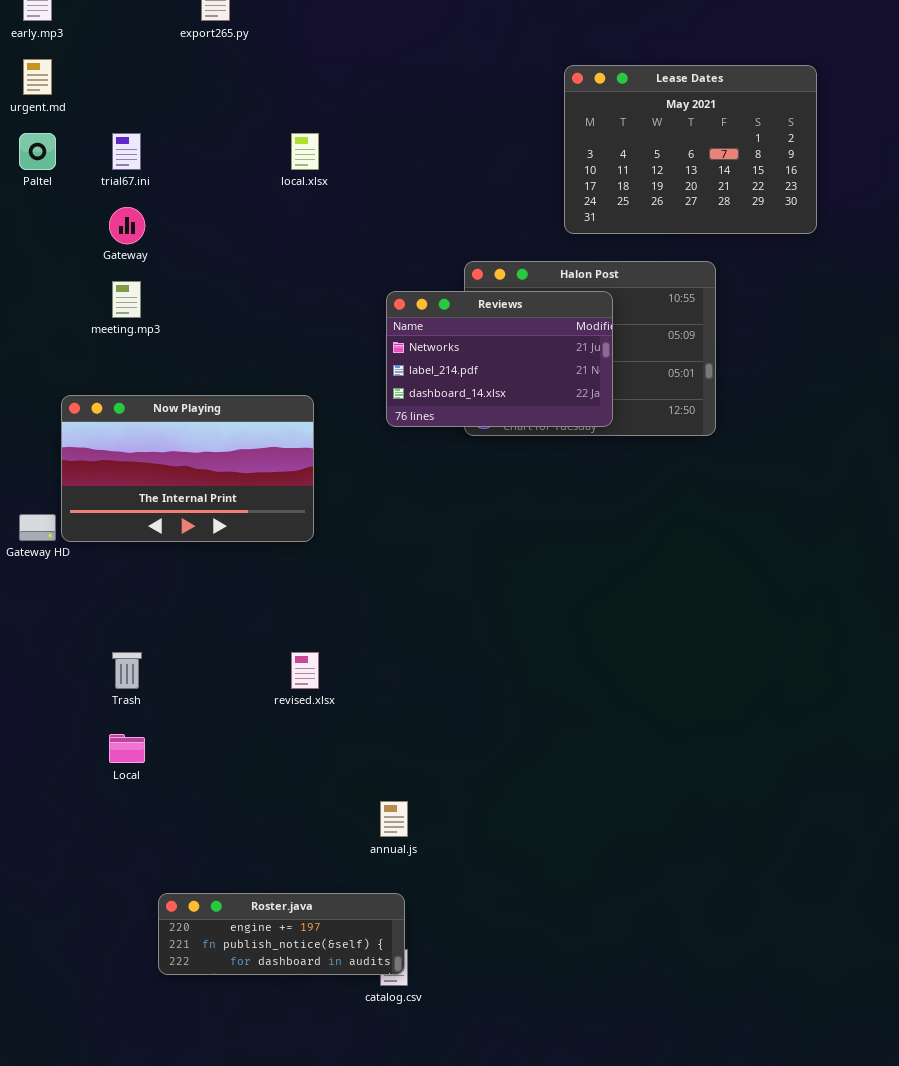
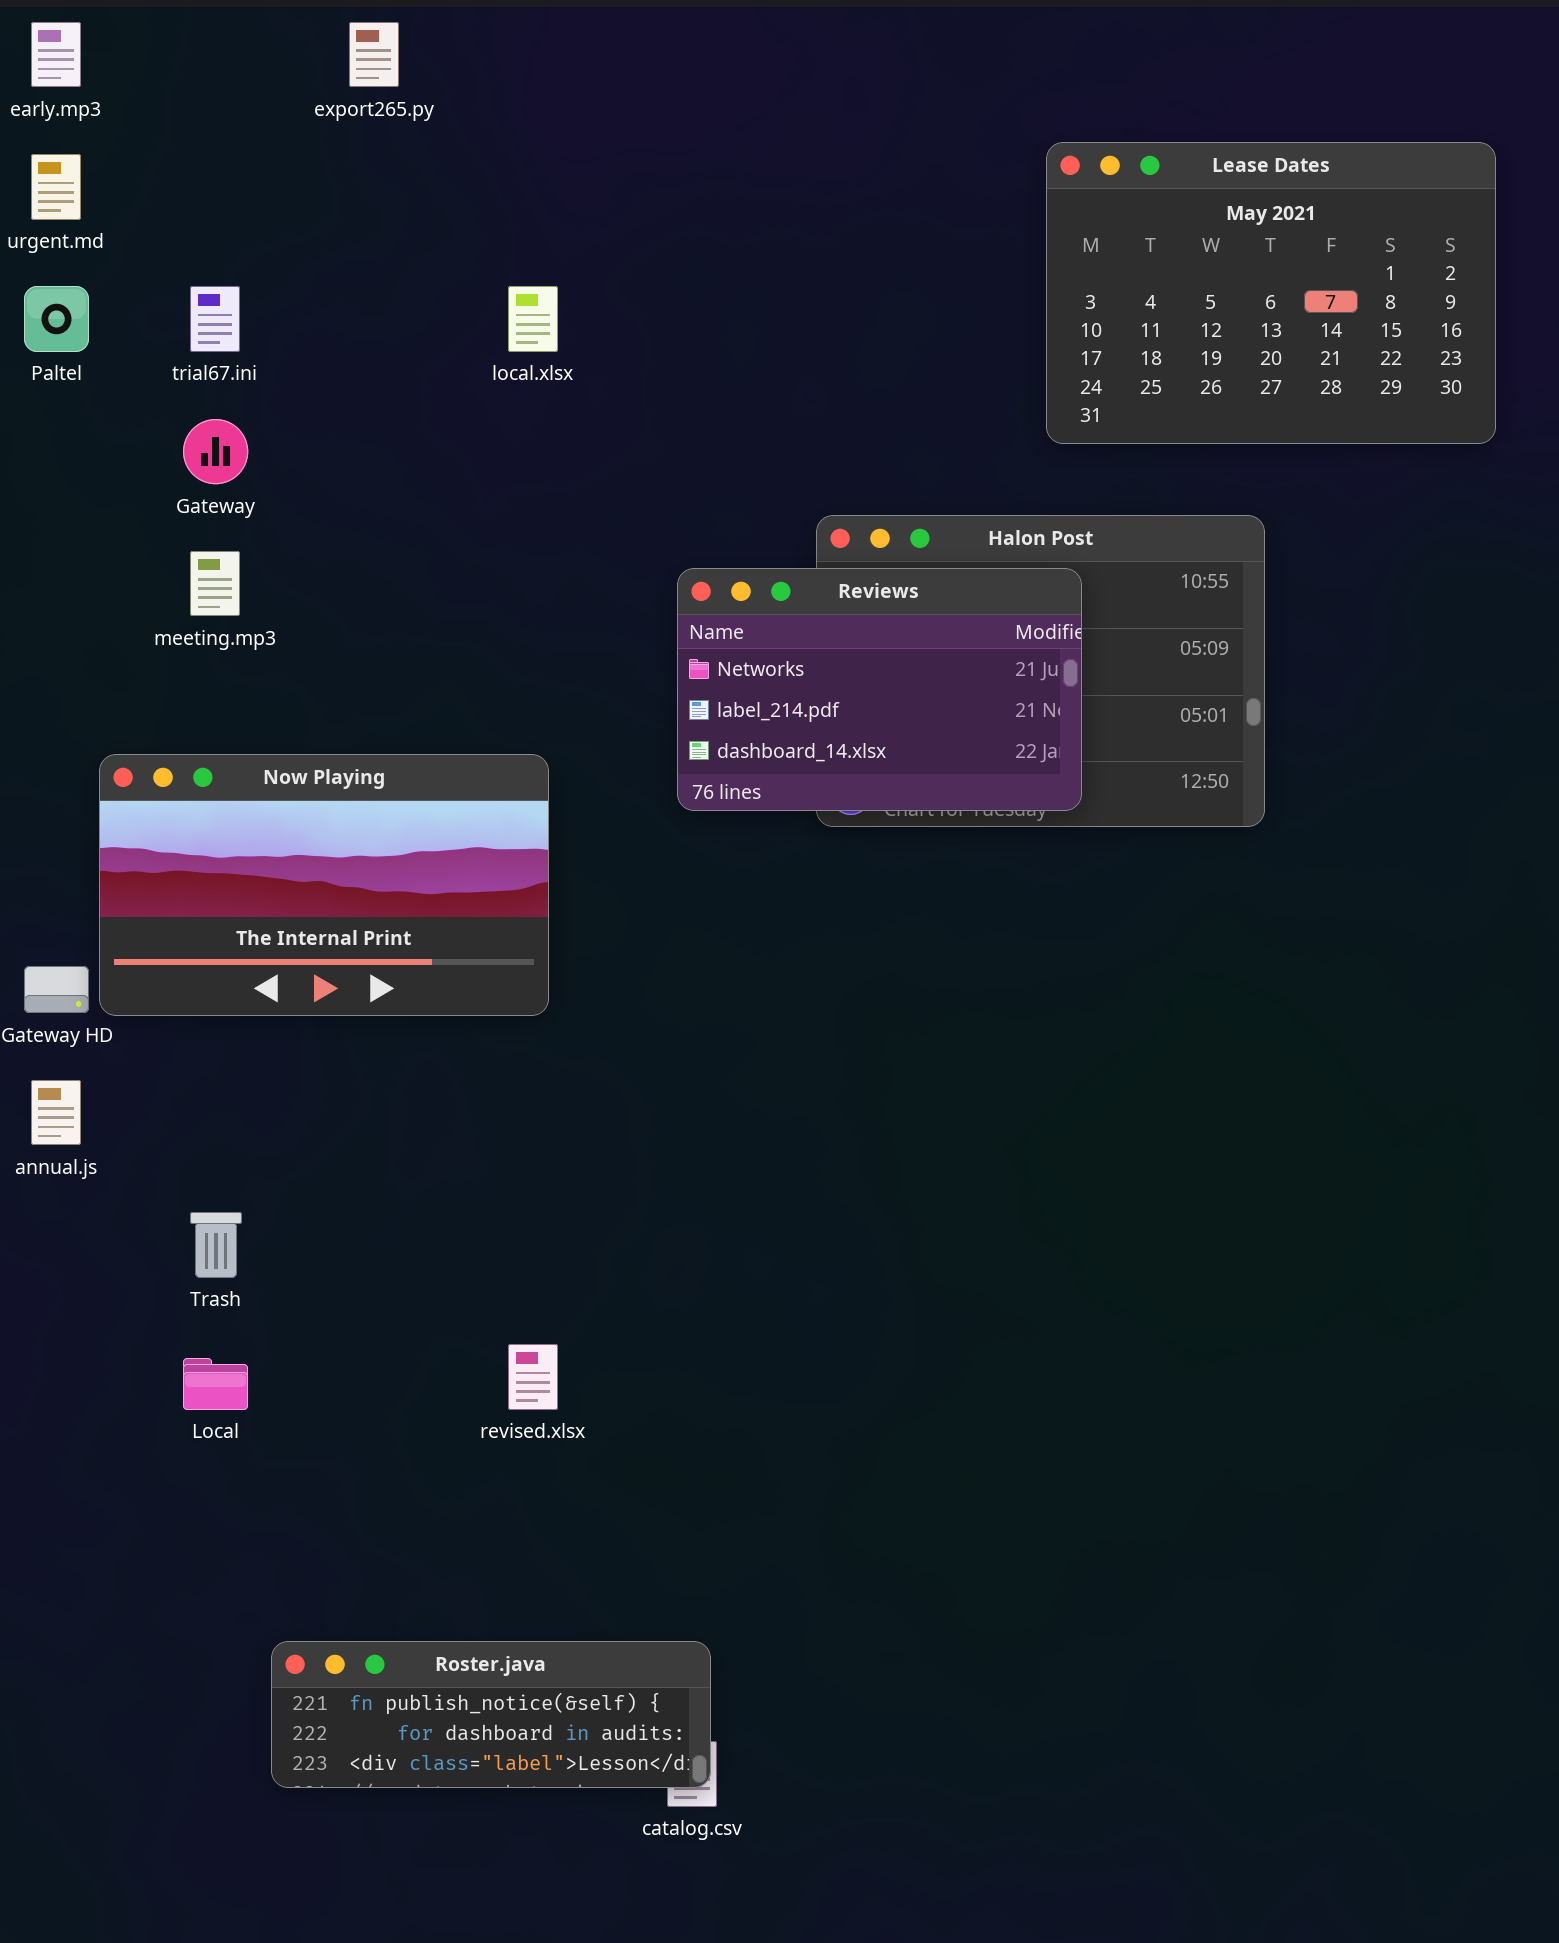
Lease Dates: [564,65,817,234] -> [1046,142,1496,444], moved
revised.xlsx: [291,652,319,689] -> [508,1344,558,1410], moved
annual.js: [380,801,408,837] -> [31,1080,81,1145], moved
Roster.java: [158,893,405,975] -> [271,1641,711,1788], scrolled down 1 row

